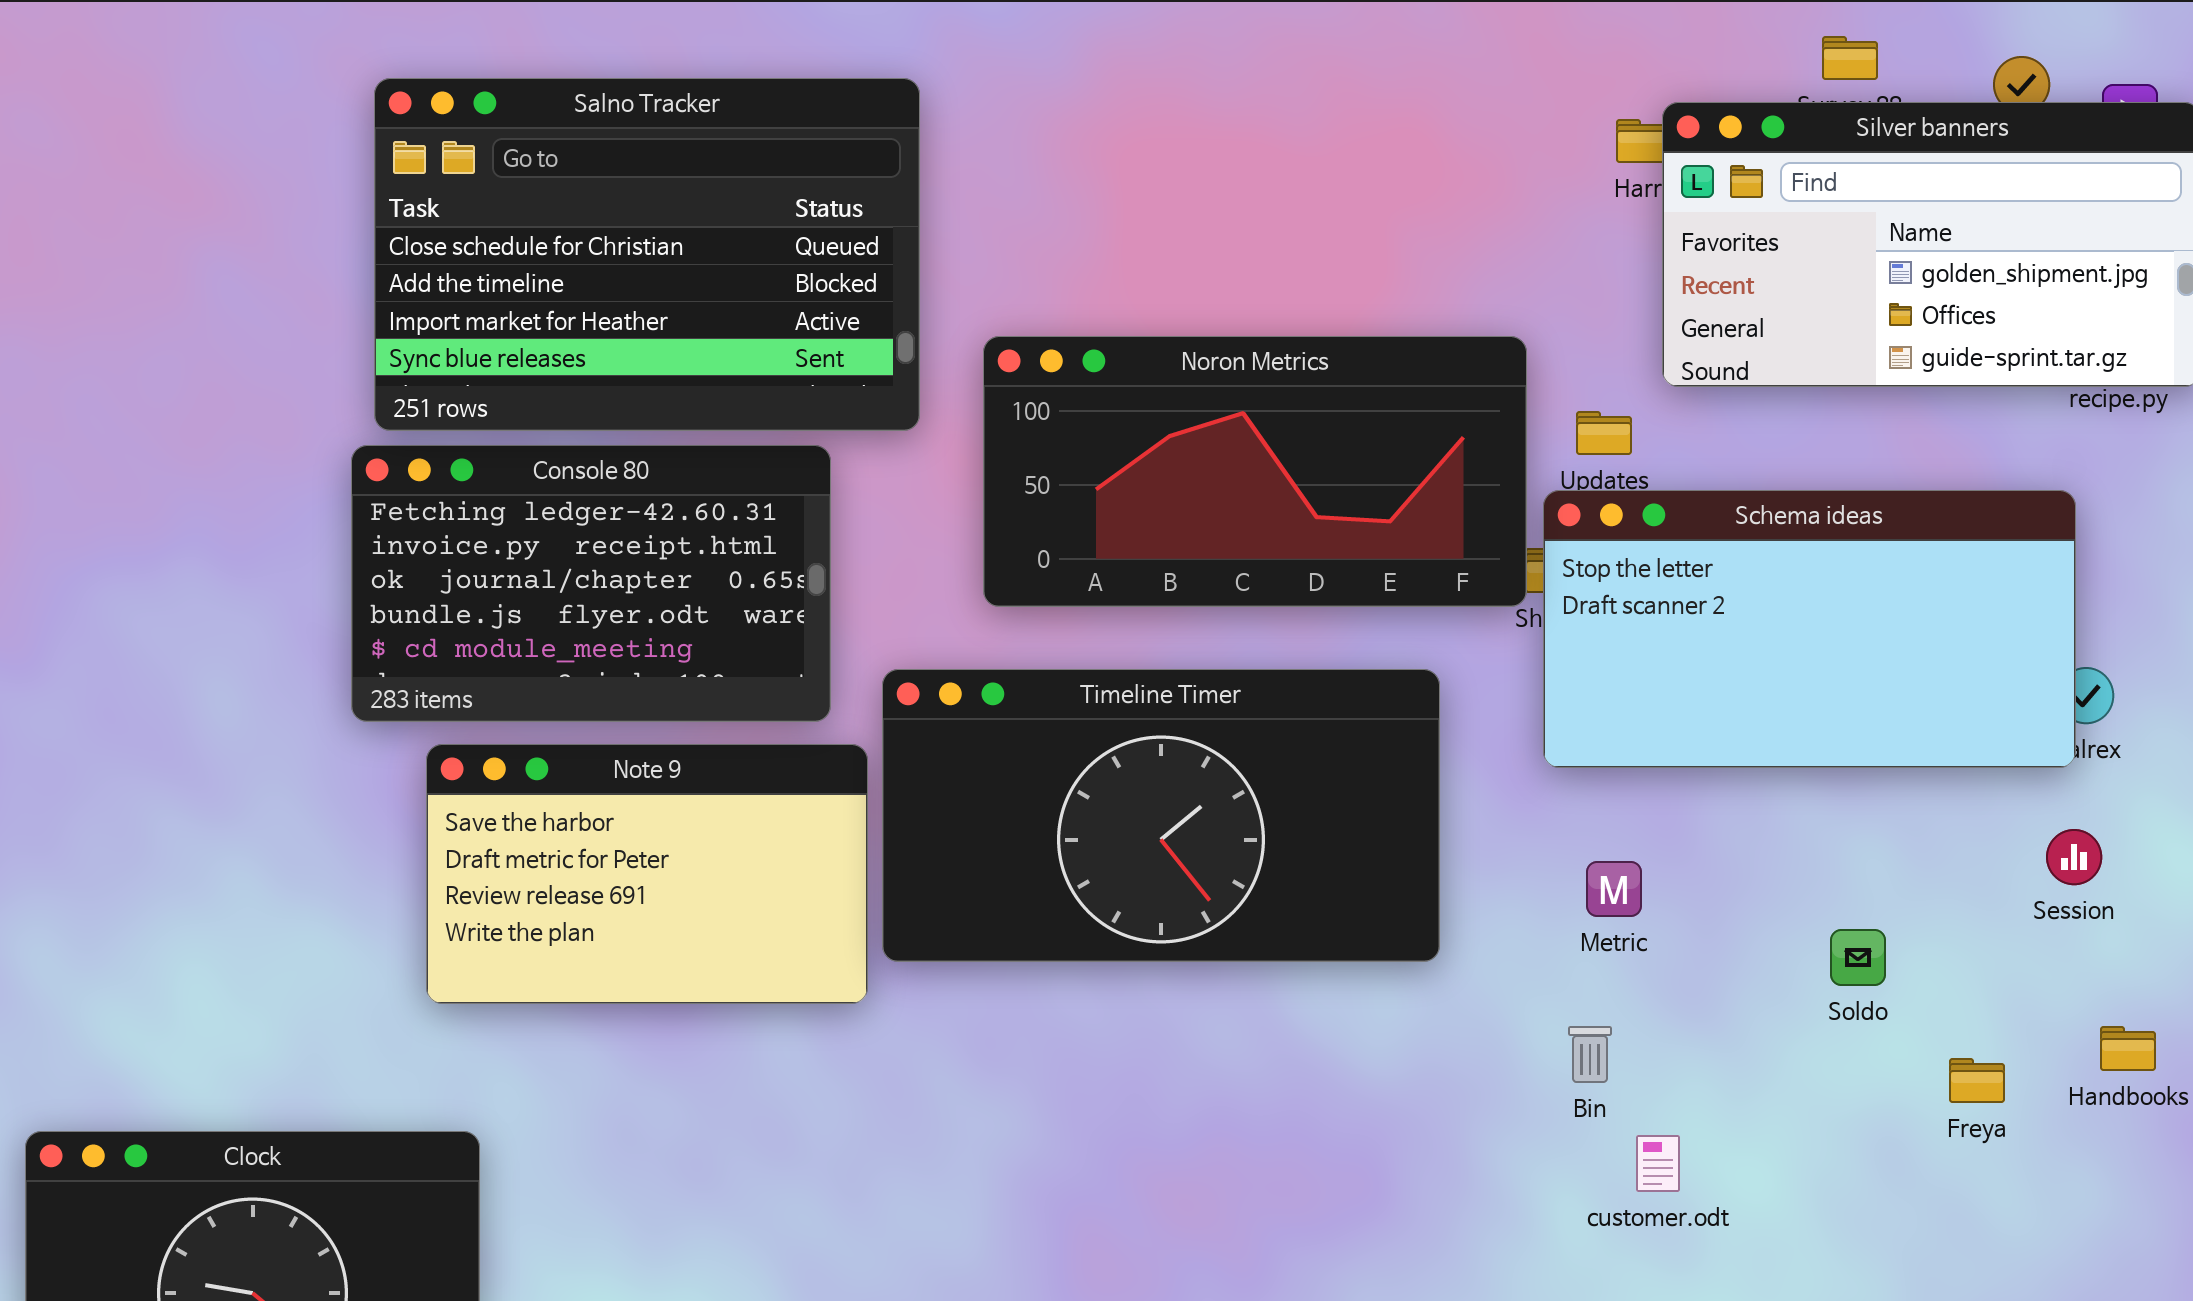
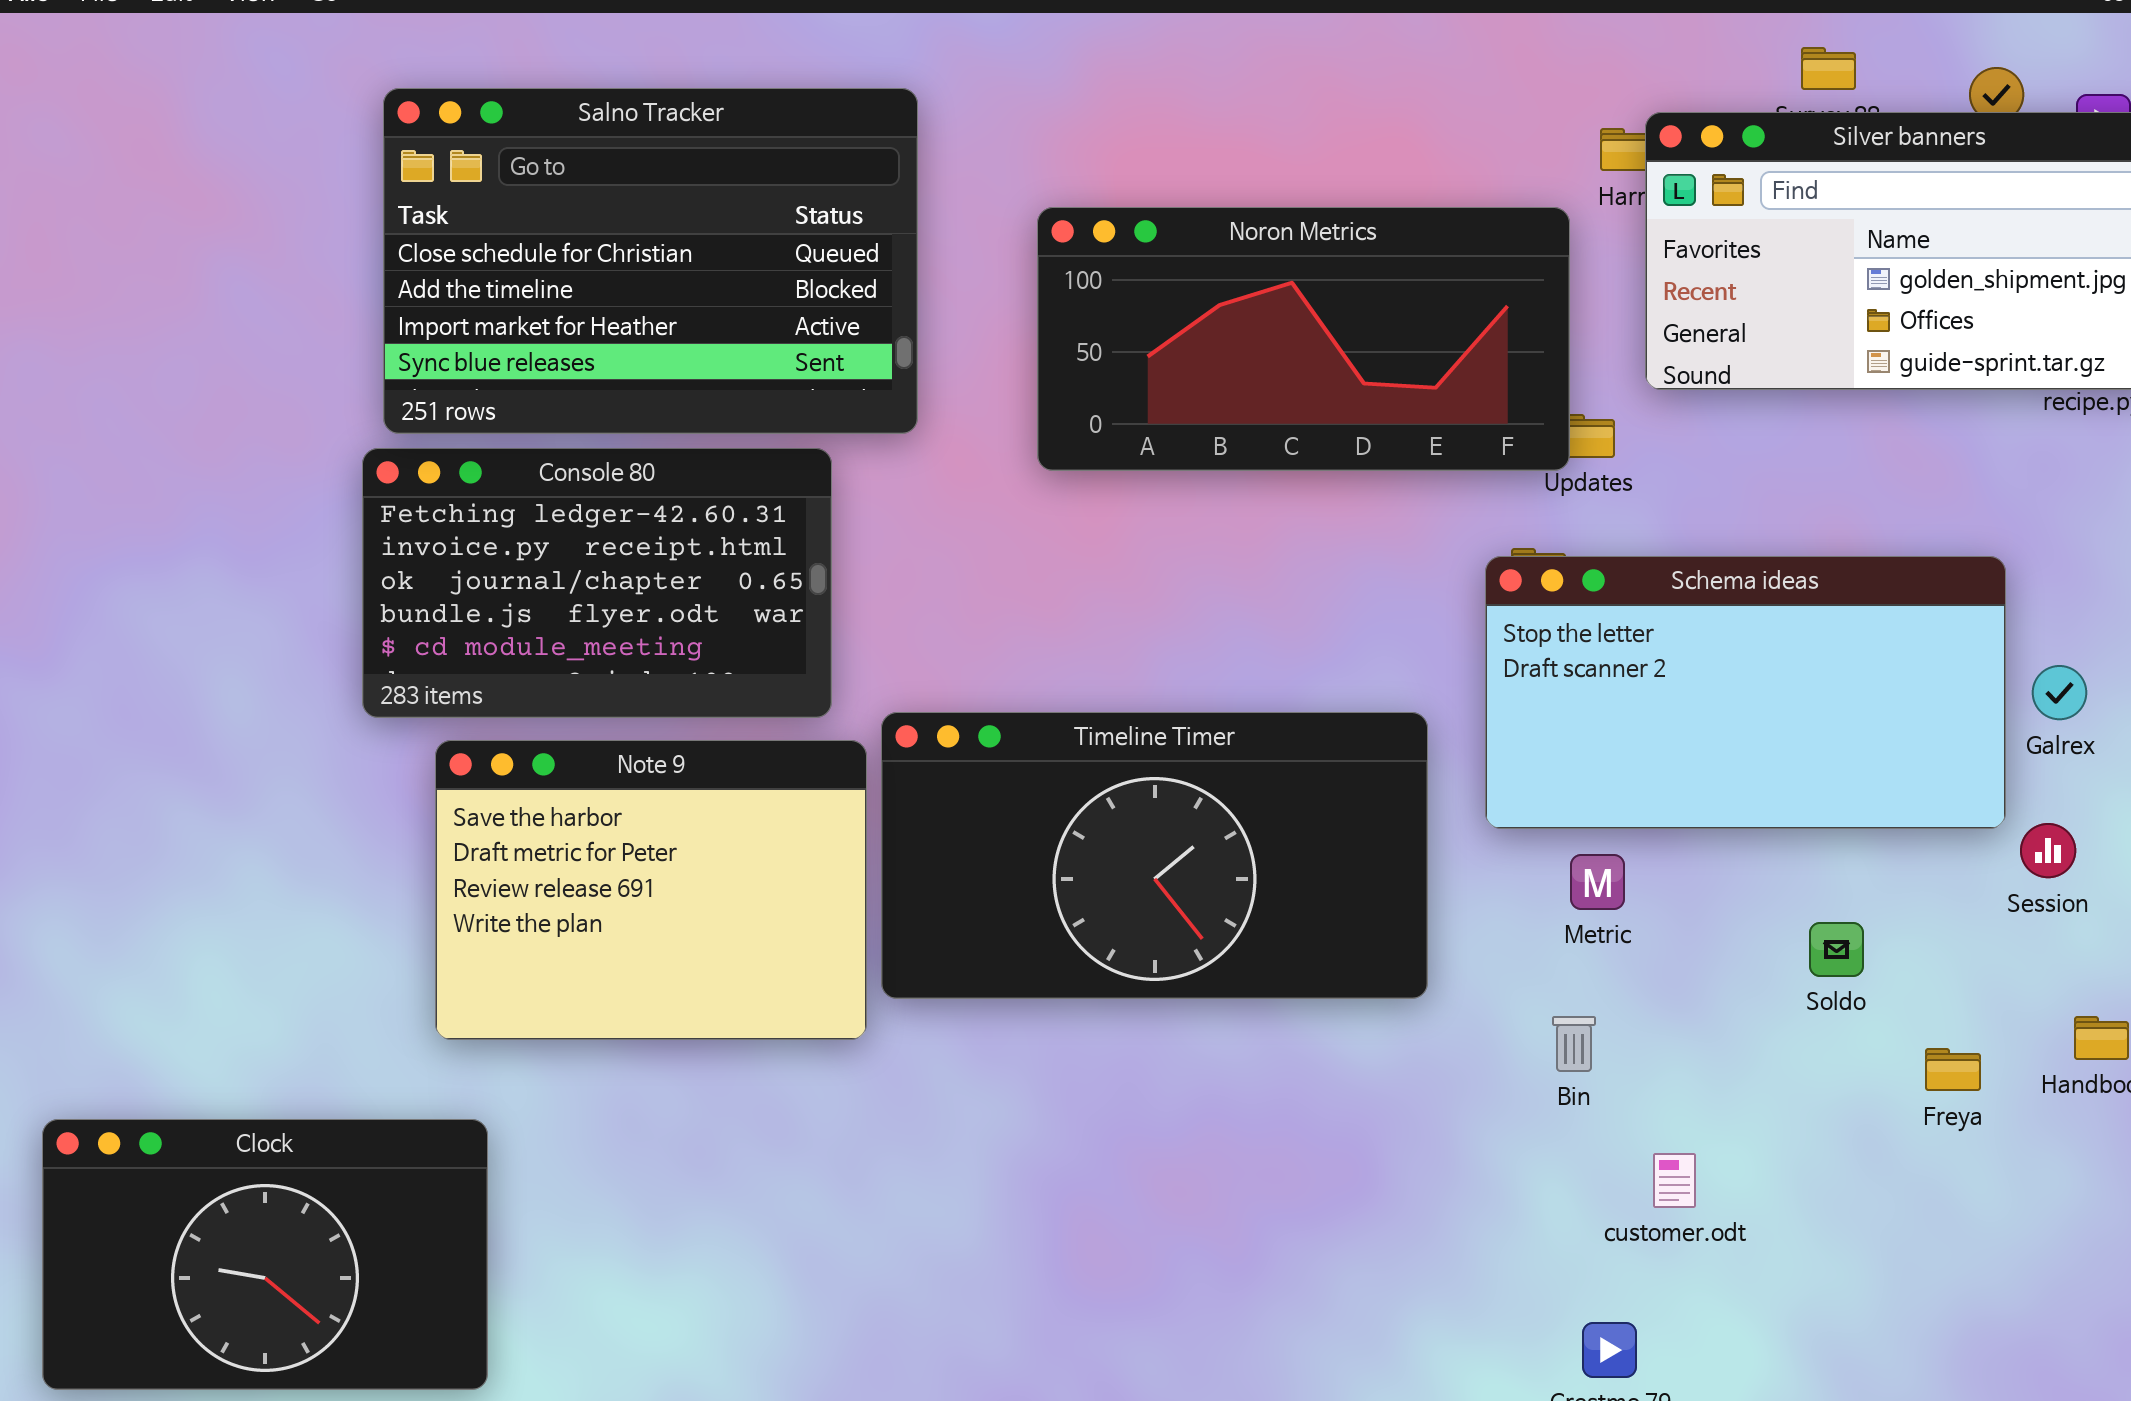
Noron Metrics: [983,336,1527,607] -> [1037,207,1570,471], moved
Schema ideas: [1543,490,2076,768] -> [1485,556,2006,829], moved
Timeline Timer: [882,669,1440,962] -> [881,712,1428,999], moved
Note 9: [426,744,868,1004] -> [435,740,867,1040], resized
customer.odt: [1636,1135,1680,1192] -> [1653,1153,1696,1208], moved

